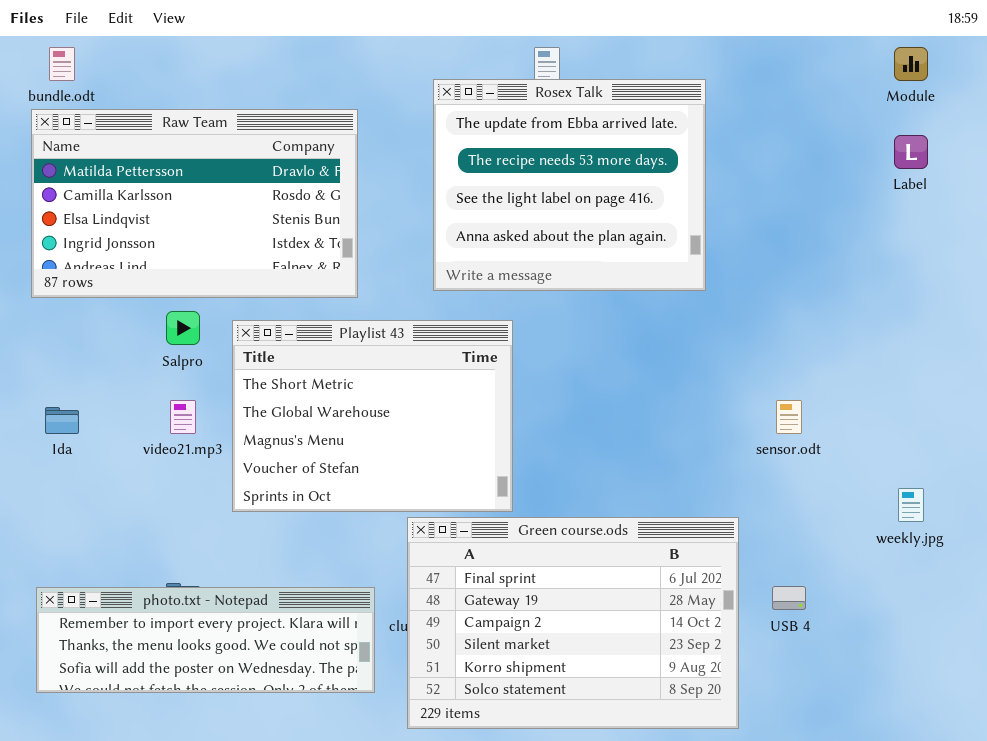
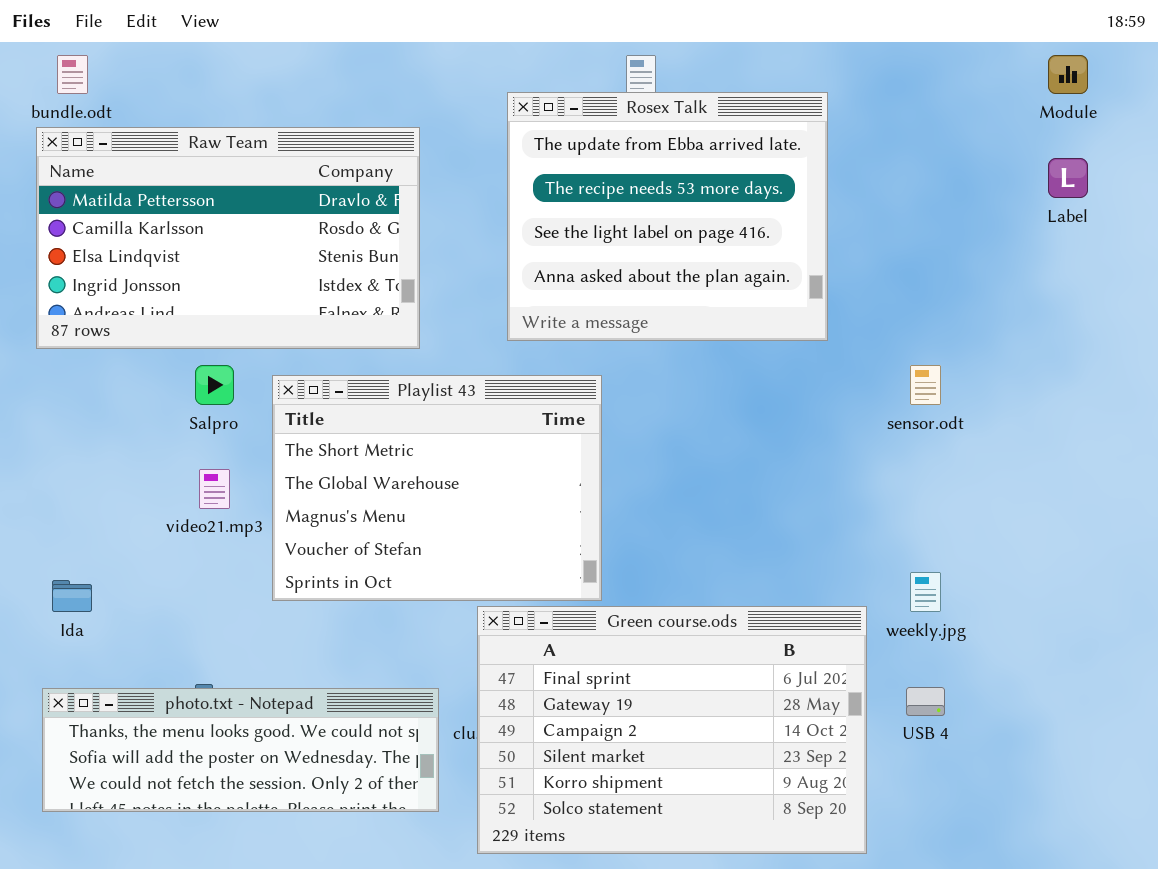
sensor.odt: [776,400,802,434] -> [910,365,941,405], moved
Ida: [45,407,79,434] -> [52,580,92,612], moved
weekly.jpg: [898,488,924,522] -> [910,572,941,612], moved
photo.txt - Notepad: [36,587,375,693] -> [42,688,439,812], scrolled down 1 row

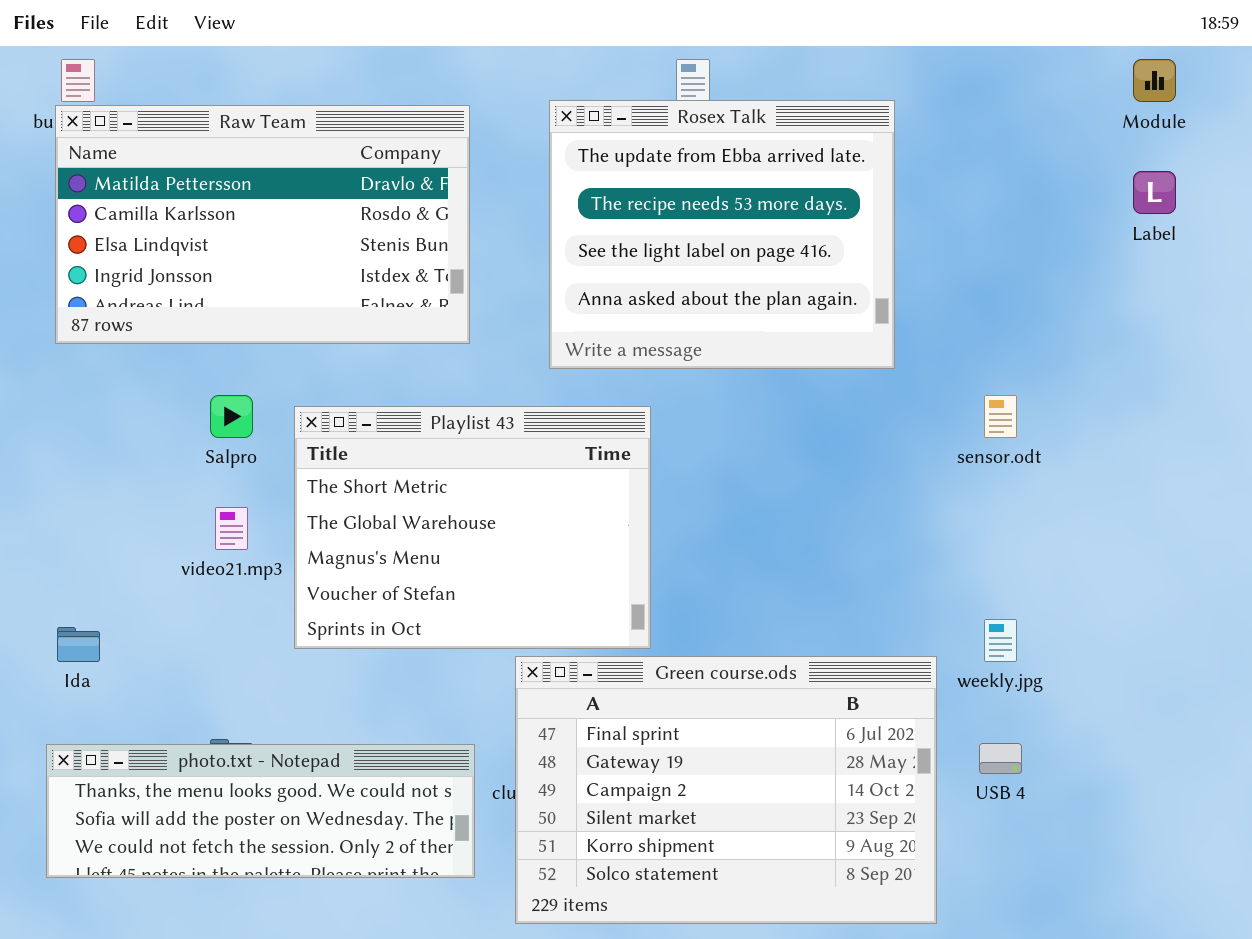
Raw Team: [36,127,420,349] -> [55,105,470,344], moved

